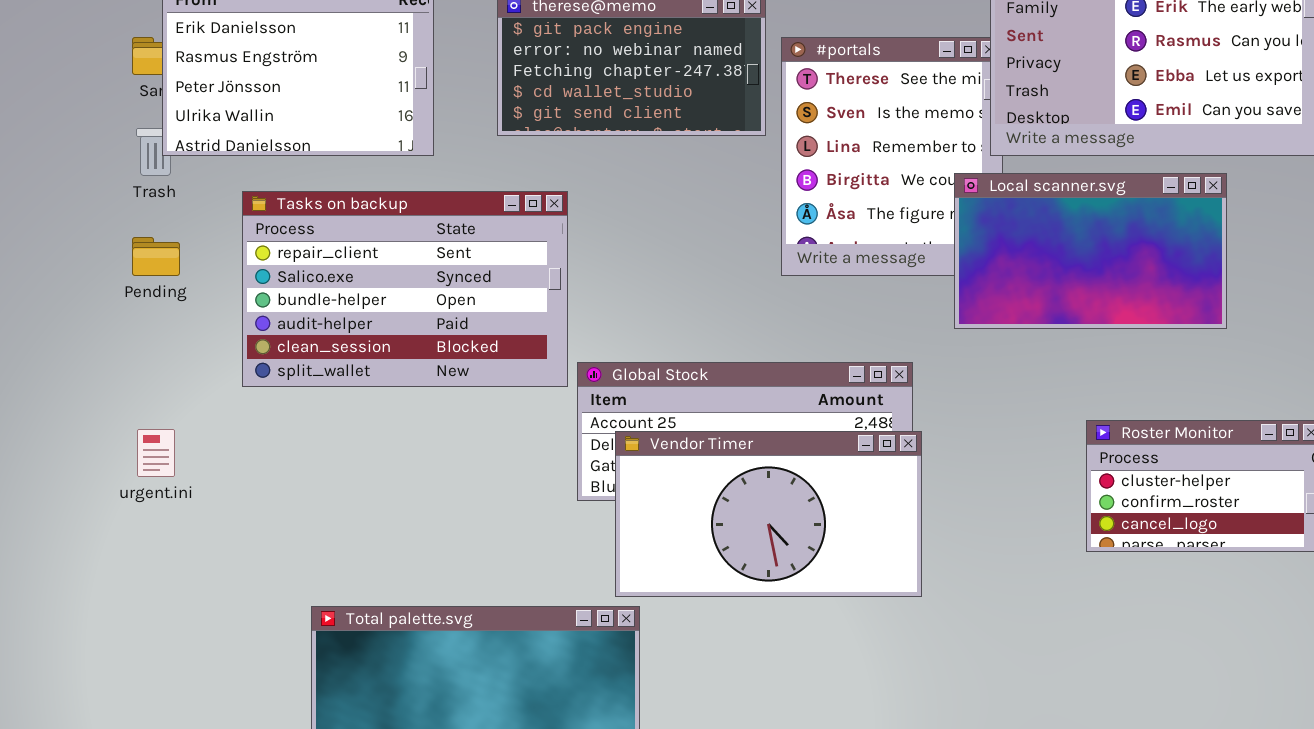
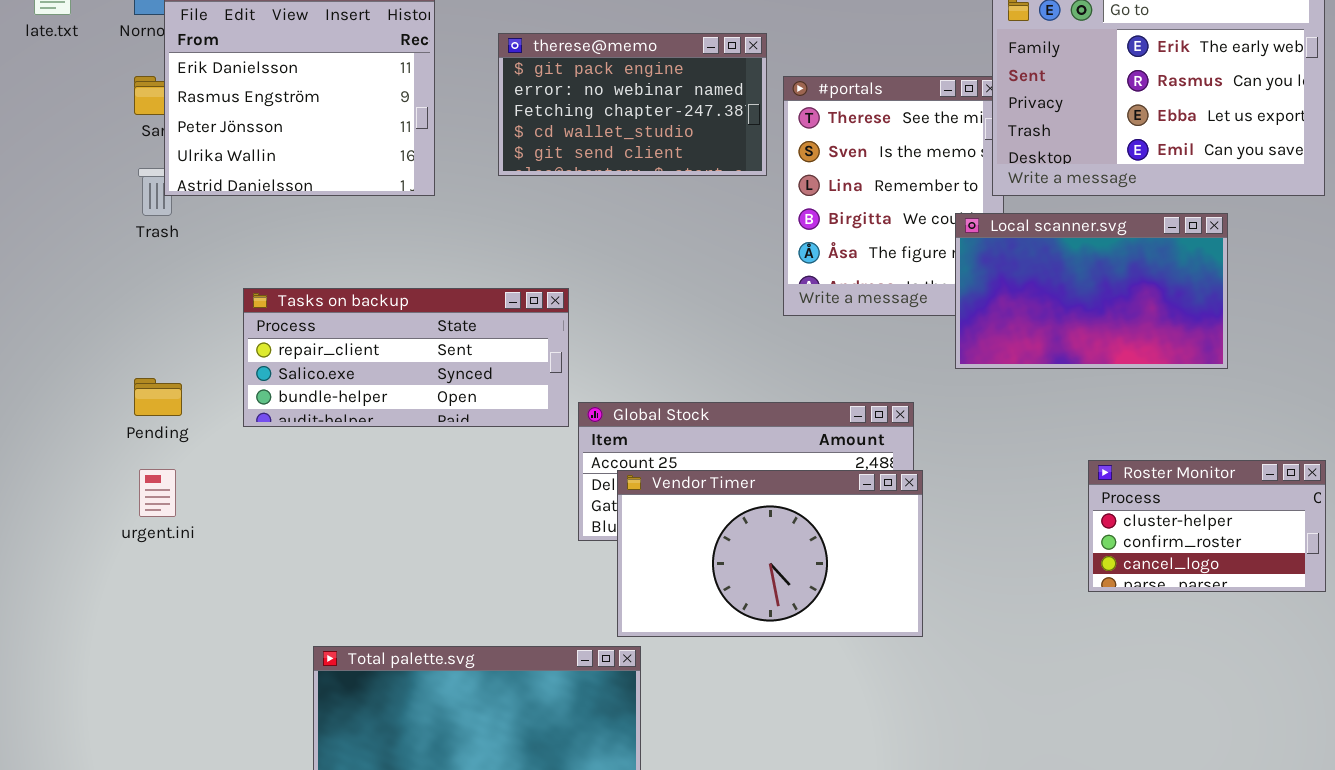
Tasks on backup: [242,191,568,387] -> [243,288,569,427], resized
Pending: [132,237,180,276] -> [134,378,182,416], moved

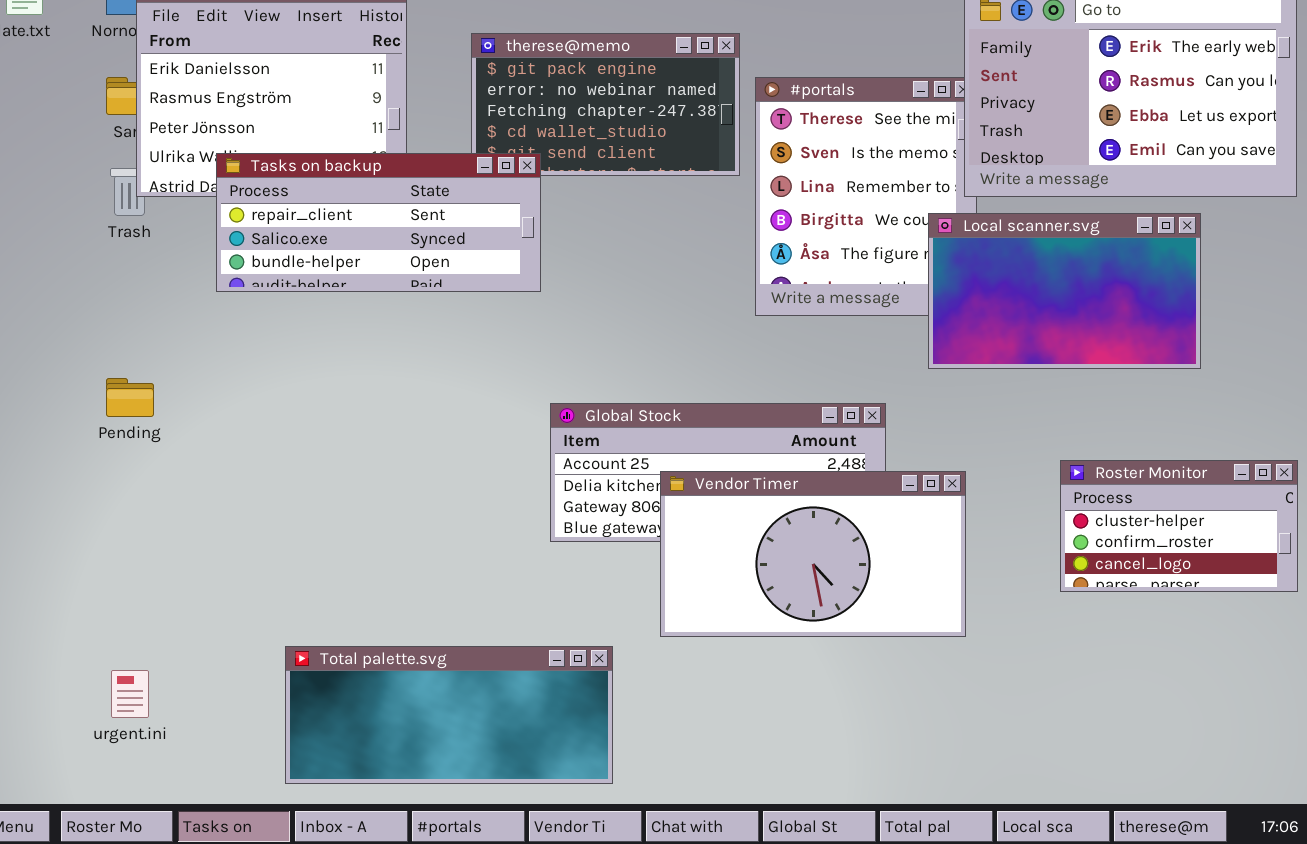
Tasks on backup: [243,288,569,427] -> [216,153,541,292], moved
urgent.ini: [139,469,176,517] -> [111,670,149,718], moved
Vendor Timer: [617,470,923,637] -> [660,471,966,637], moved

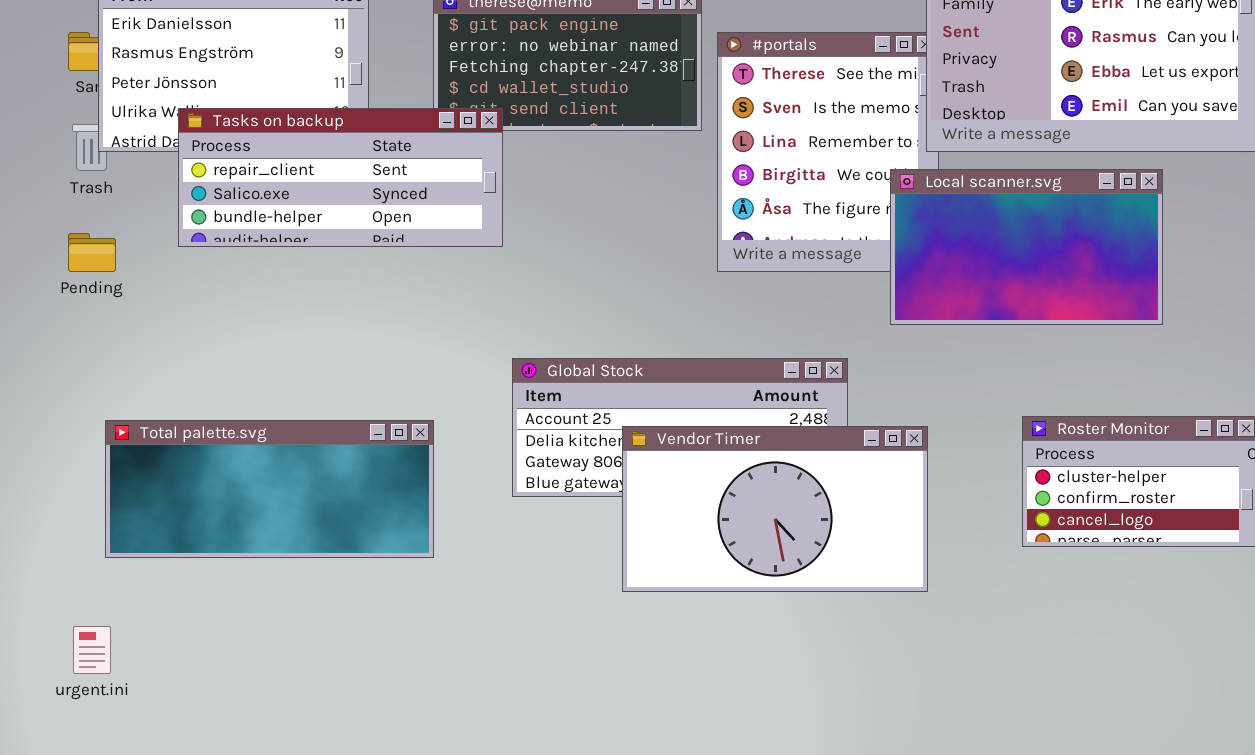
Pending: [106,378,154,417] -> [68,233,116,272], moved
Total palette.svg: [285,646,613,784] -> [105,420,434,558], moved

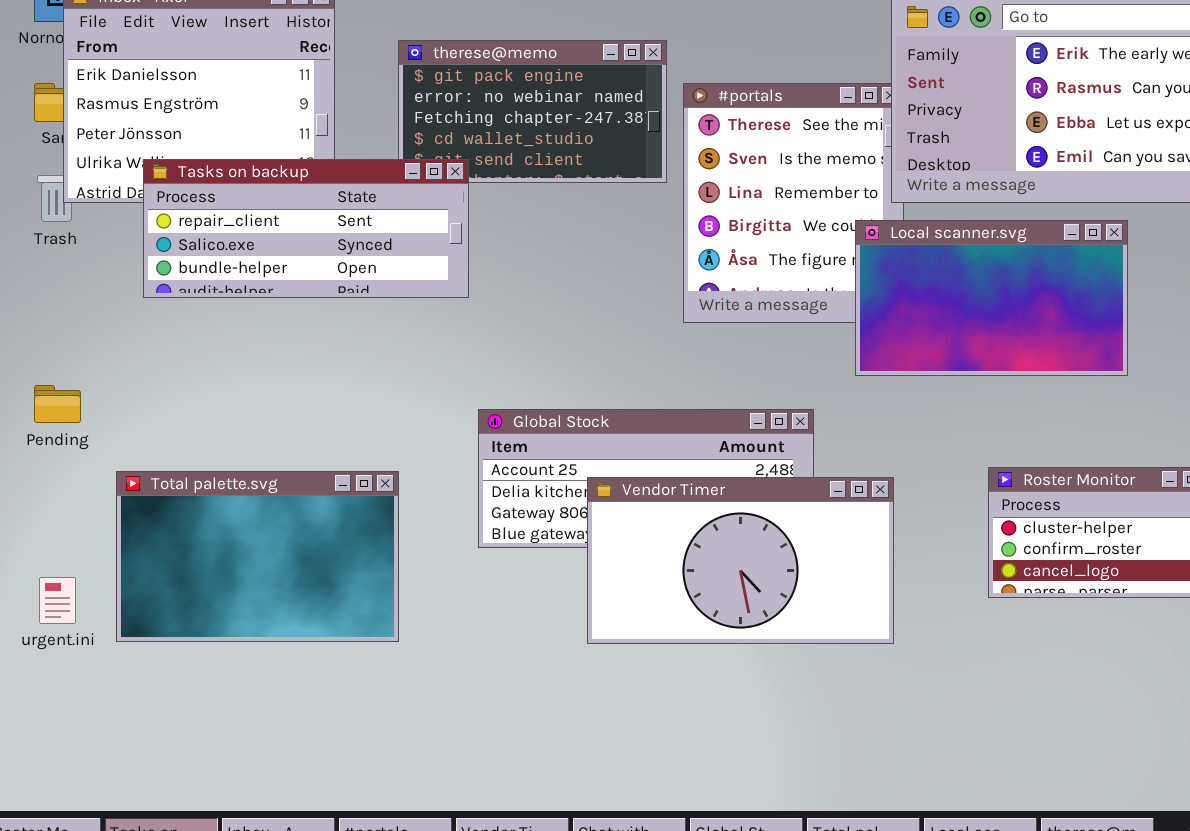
Pending: [68,233,116,272] -> [34,385,81,423], moved
Total palette.svg: [105,420,434,558] -> [116,471,399,642], resized
urgent.ini: [73,626,111,674] -> [39,577,76,624], moved

